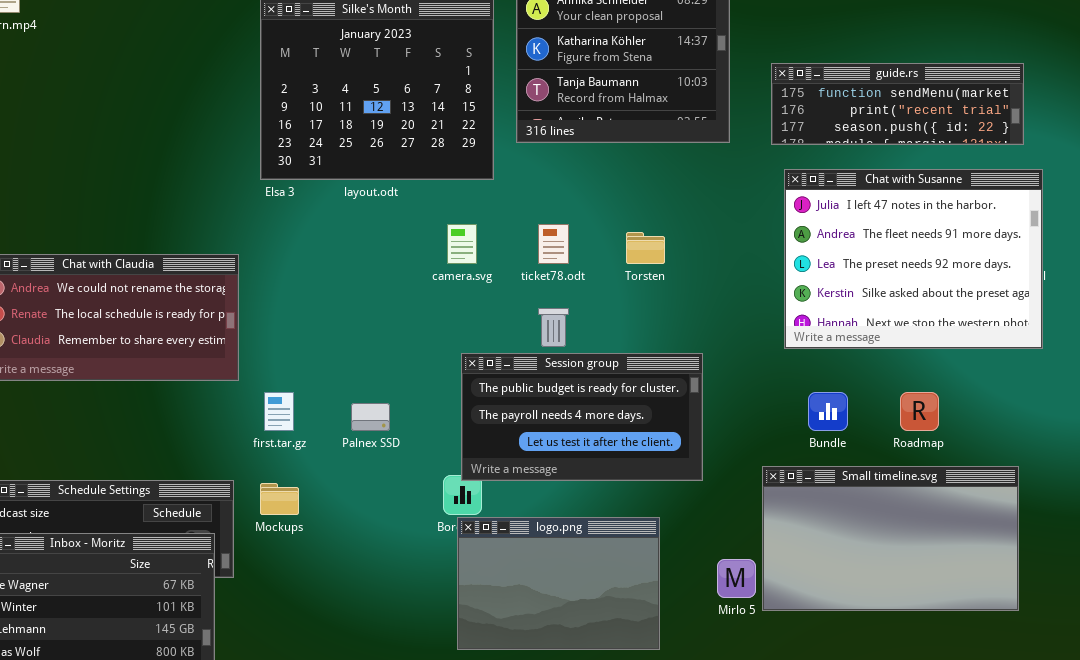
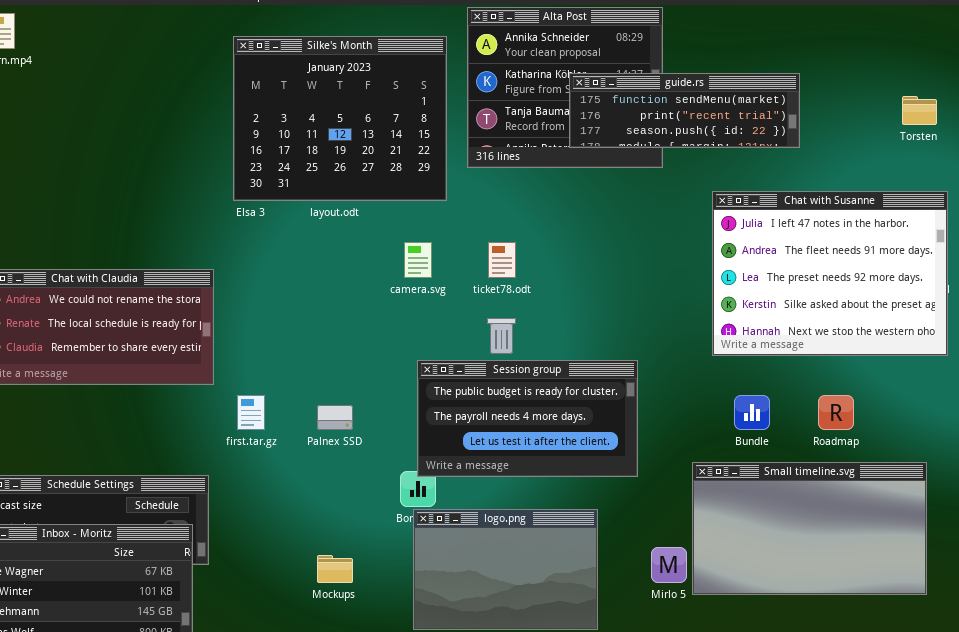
guide.rs: [771,63,1024,145] -> [569,73,800,148], moved
Torsten: [626,232,665,264] -> [902,96,937,125], moved
Mockups: [260,483,299,515] -> [317,555,353,583], moved

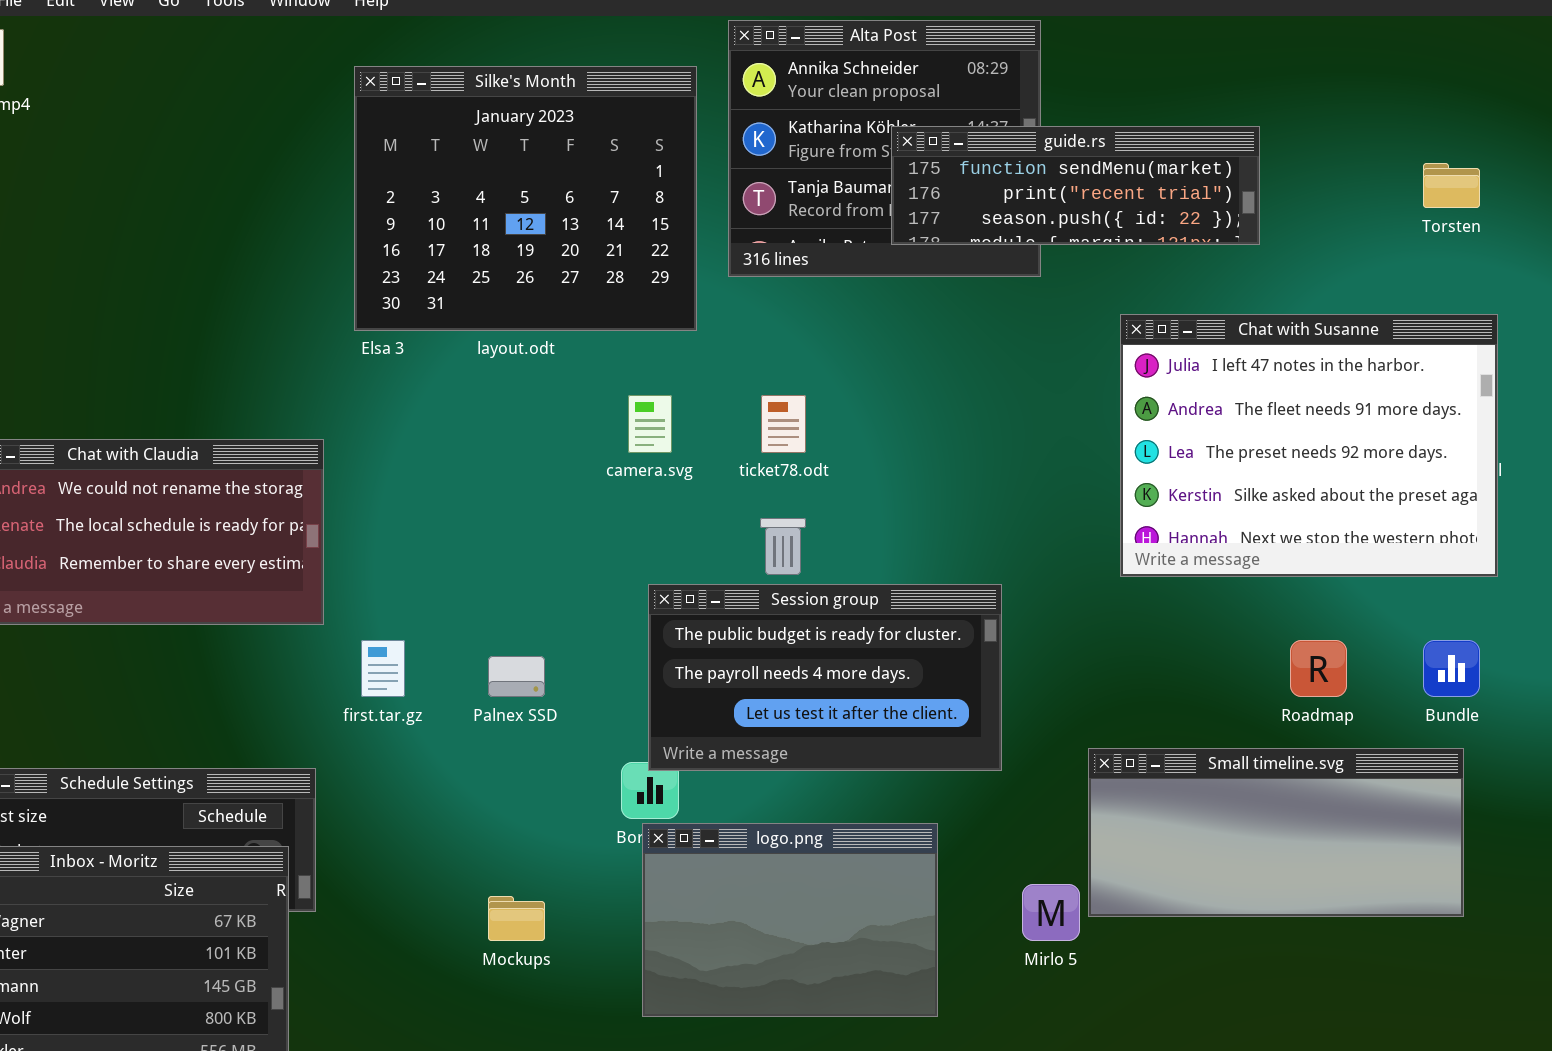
Bundle: [734,395,770,430] -> [1423,640,1480,697], moved
Small timeline.svg: [692,462,927,595] -> [1088,748,1464,917], resized

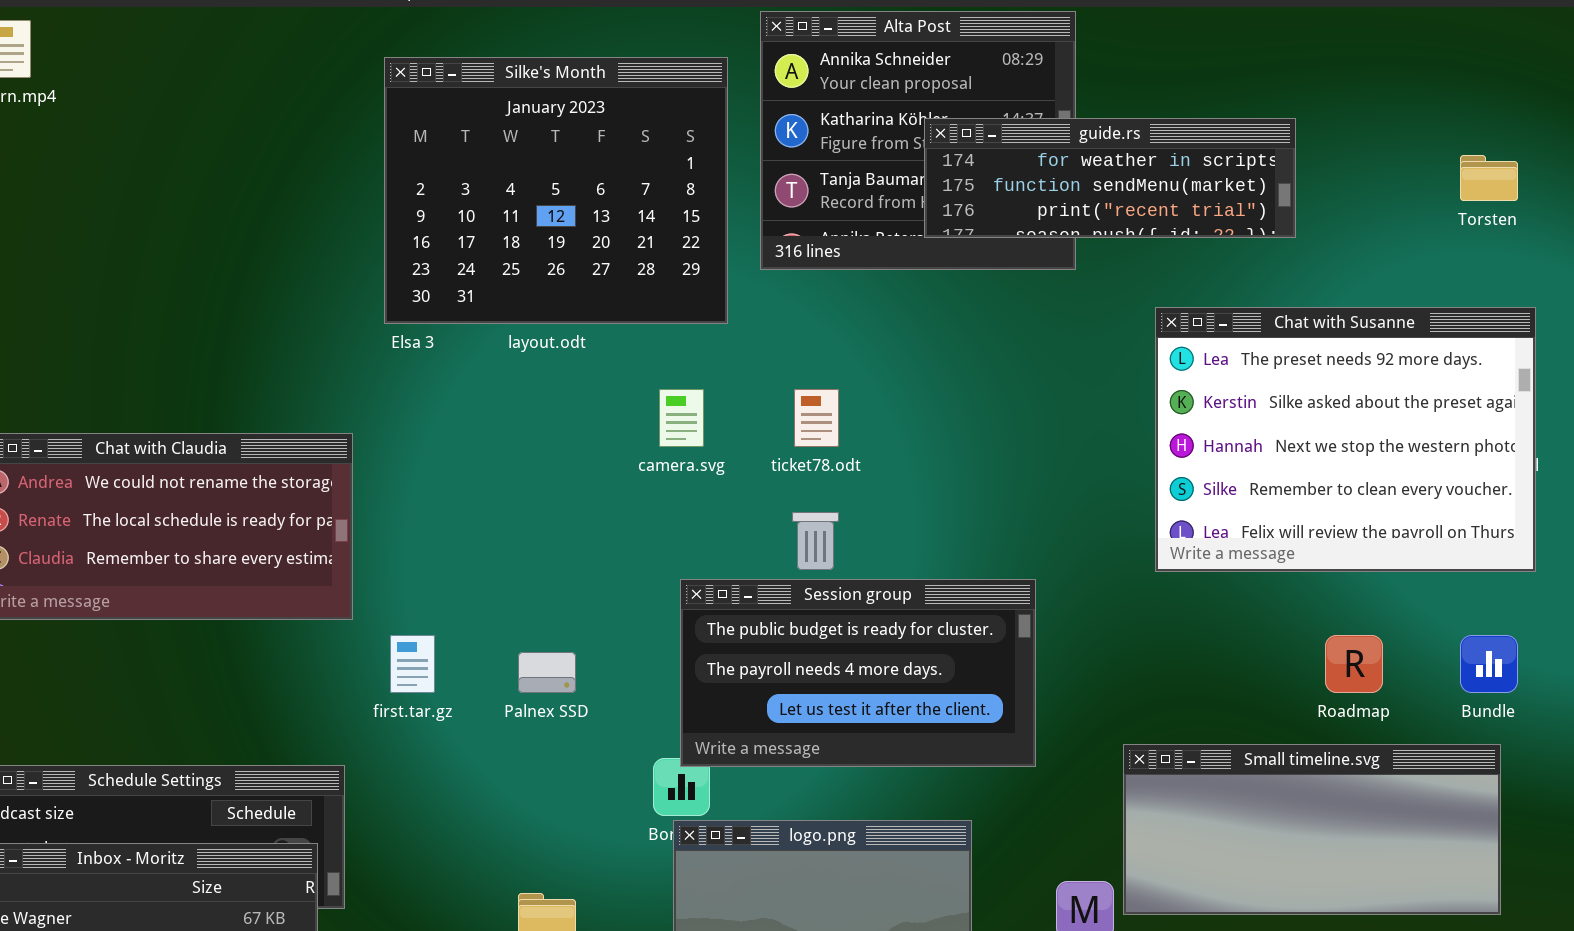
guide.rs: [891,126,1260,245] -> [924,118,1296,238], scrolled up 1 row
Chat with Susanne: [1120,314,1498,577] -> [1155,307,1536,572], scrolled down 2 rows

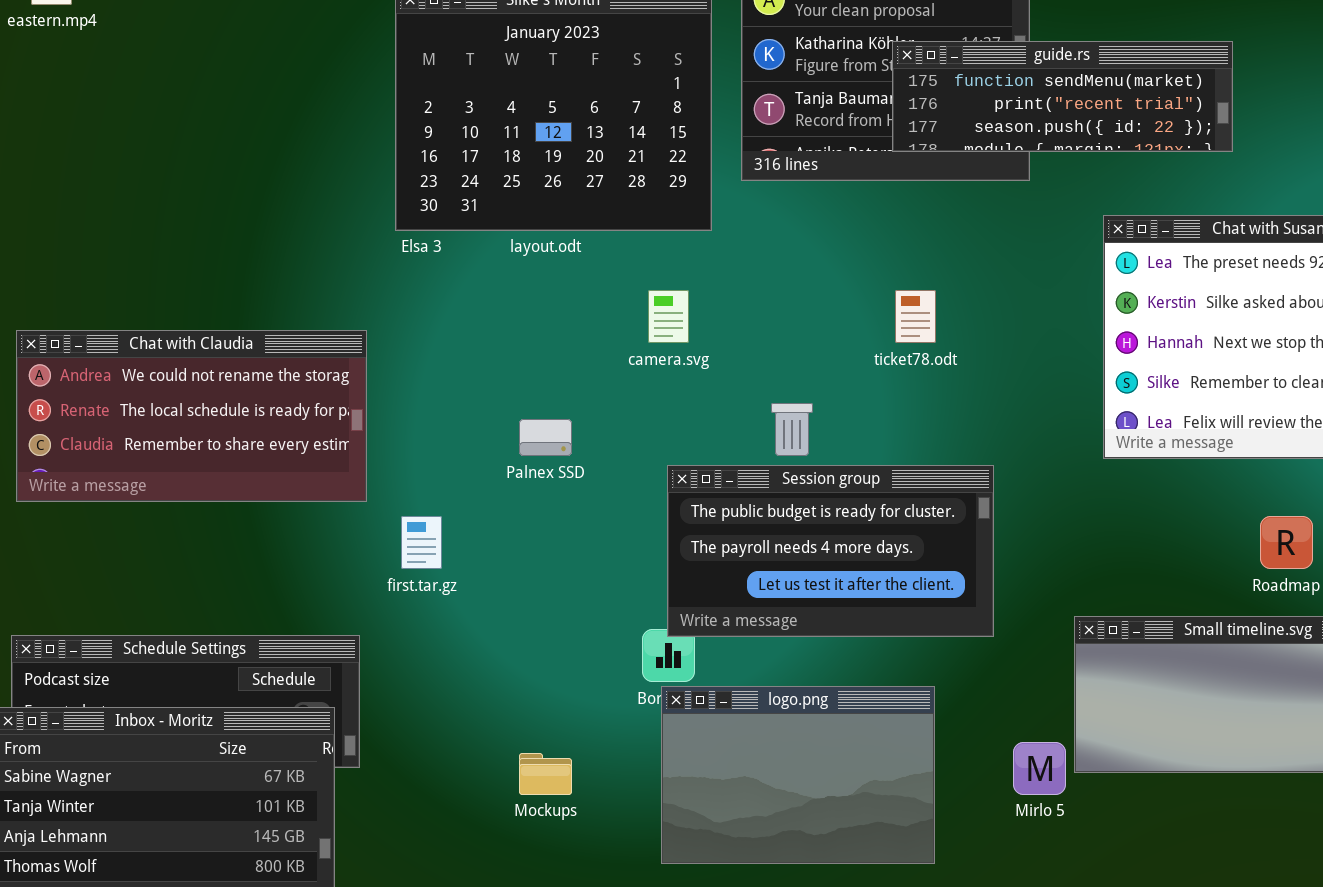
guide.rs: [924,118,1296,238] -> [892,41,1233,152], scrolled down 1 row
ticket78.odt: [794,389,839,447] -> [895,290,936,343], moved
Palnex SSD: [518,652,576,693] -> [519,419,572,456], moved

